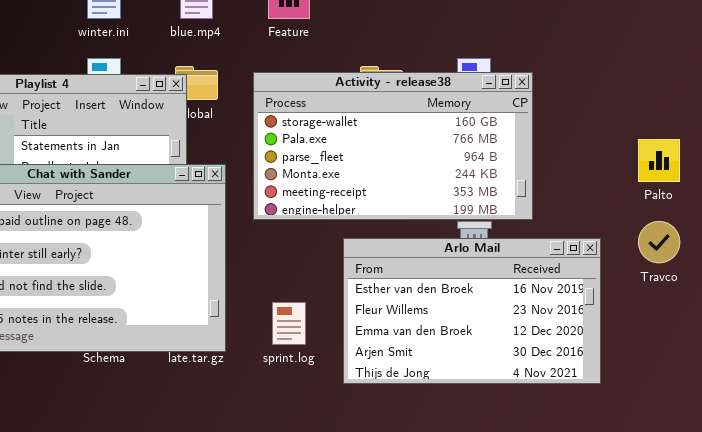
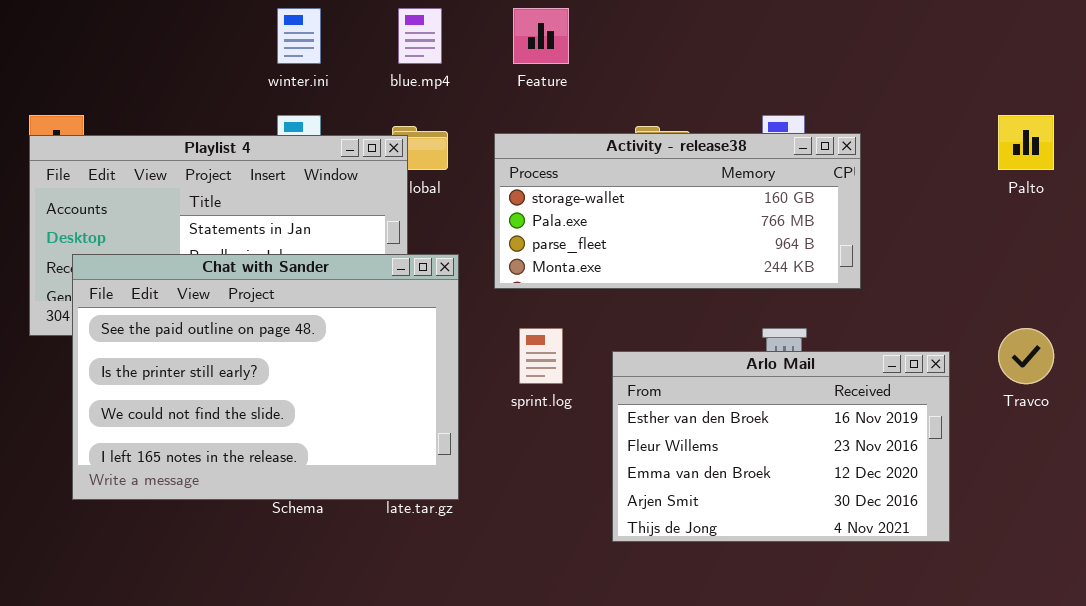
Activity - release38: [253,72,533,220] -> [494,133,861,289], resized
Palto: [638,139,680,182] -> [998,115,1054,170], moved
sprint.log: [272,302,306,345] -> [519,328,563,384], moved

